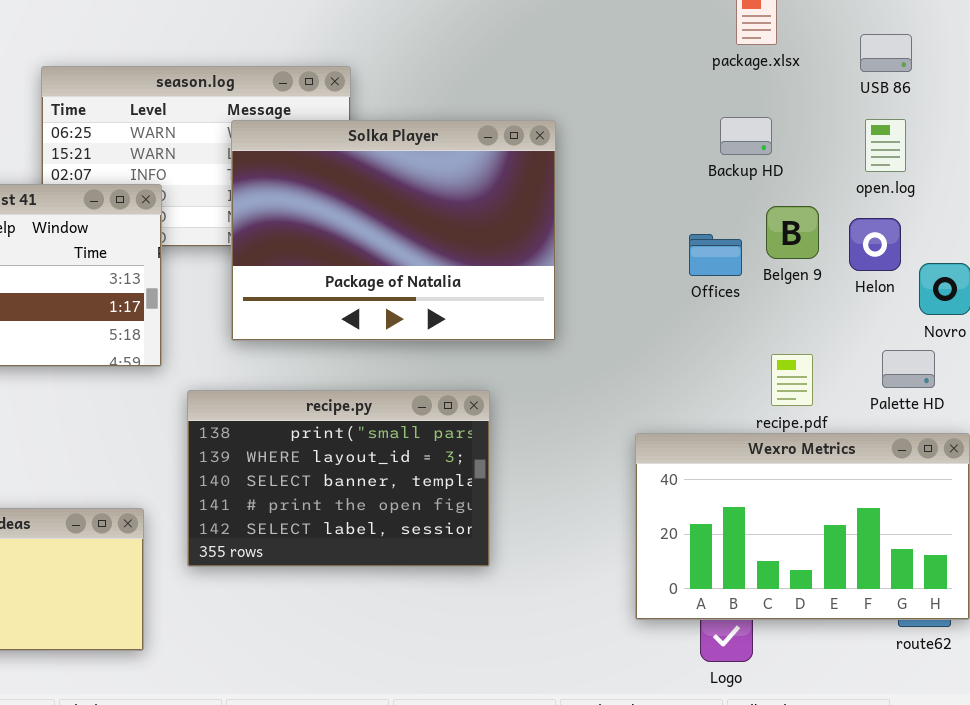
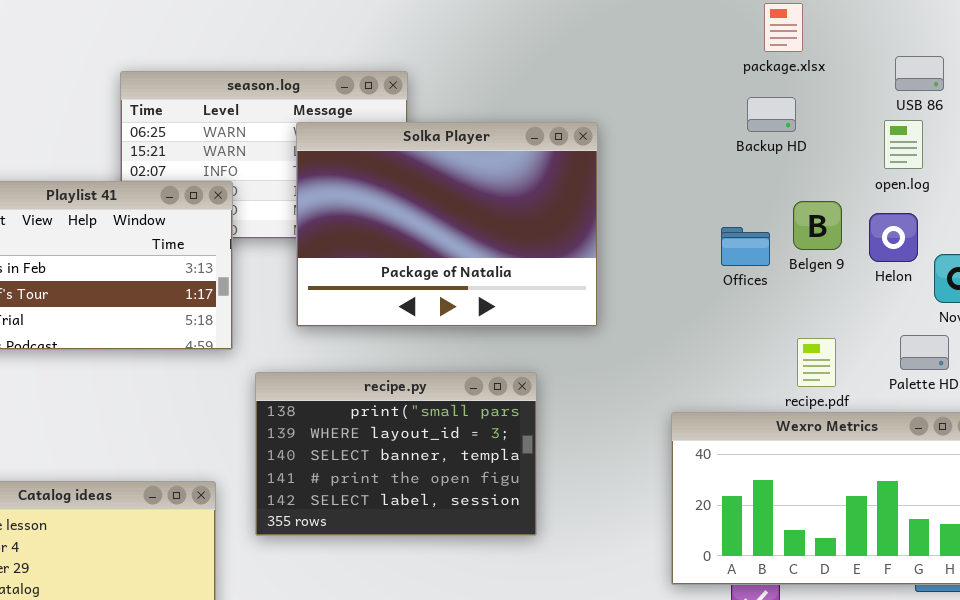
USB 86: [860,34,912,72] -> [895,56,944,91], moved
Backup HD: [720,117,772,155] -> [747,97,796,132], moved

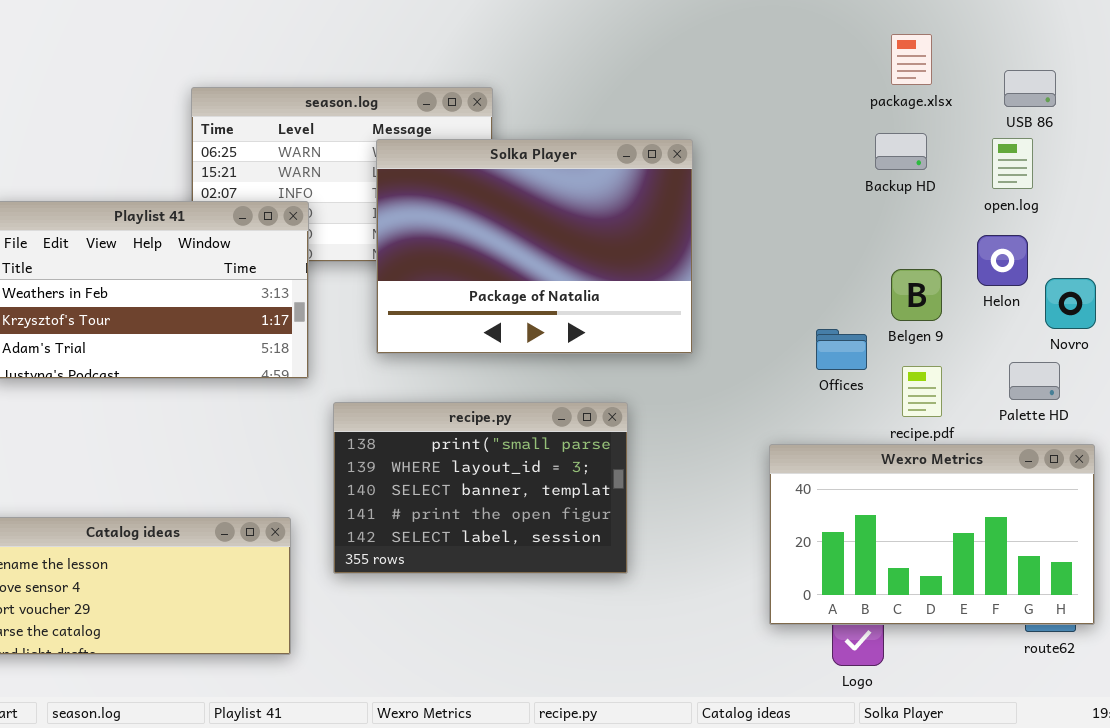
package.xlsx: [764,3,803,52] -> [891,34,932,85], moved
Backup HD: [747,97,796,132] -> [875,133,927,170], moved
Belgen 9: [793,201,842,250] -> [891,269,942,321], moved
Offices: [721,227,770,266] -> [816,329,867,370], moved

